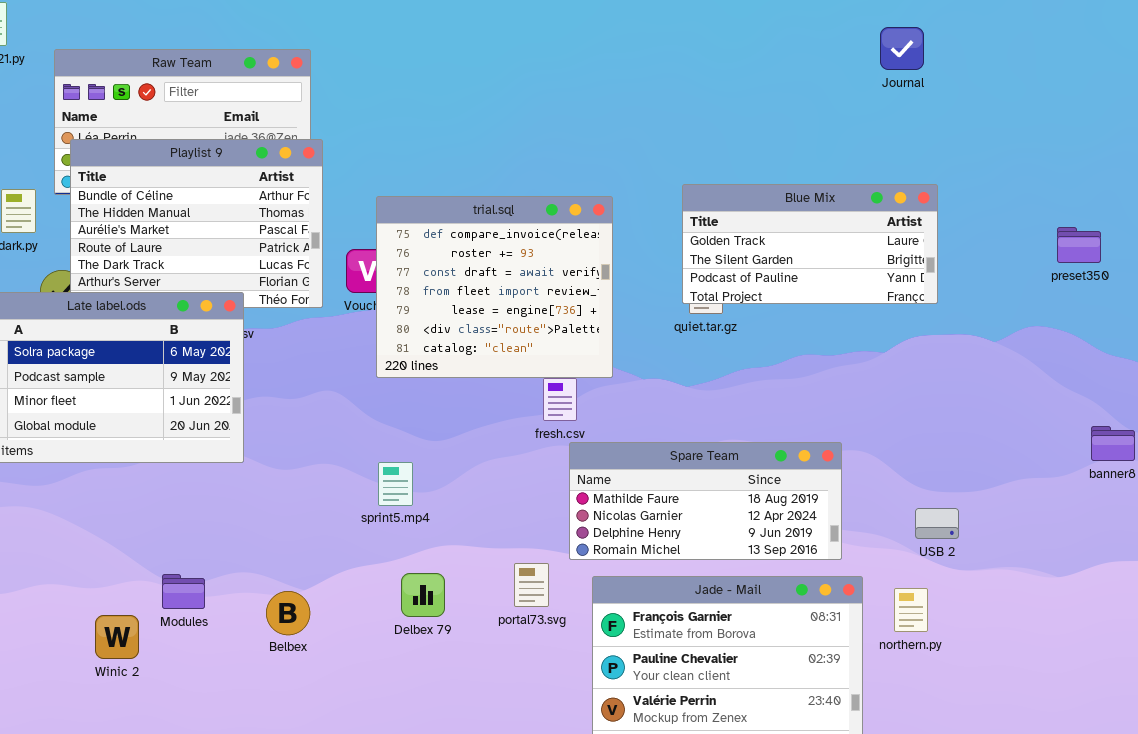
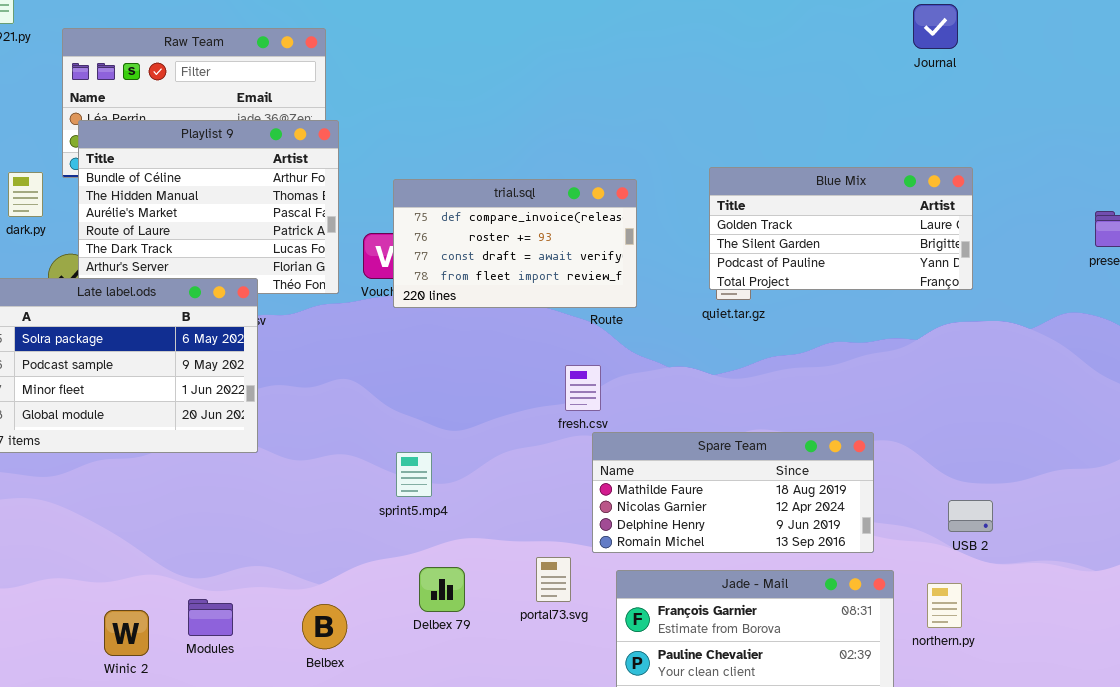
trial.sql: [376,196,613,378] -> [393,179,637,308], resized
Modules: [162,574,205,609] -> [188,599,233,636], moved
Belbex: [266,591,310,635] -> [302,604,347,649], moved

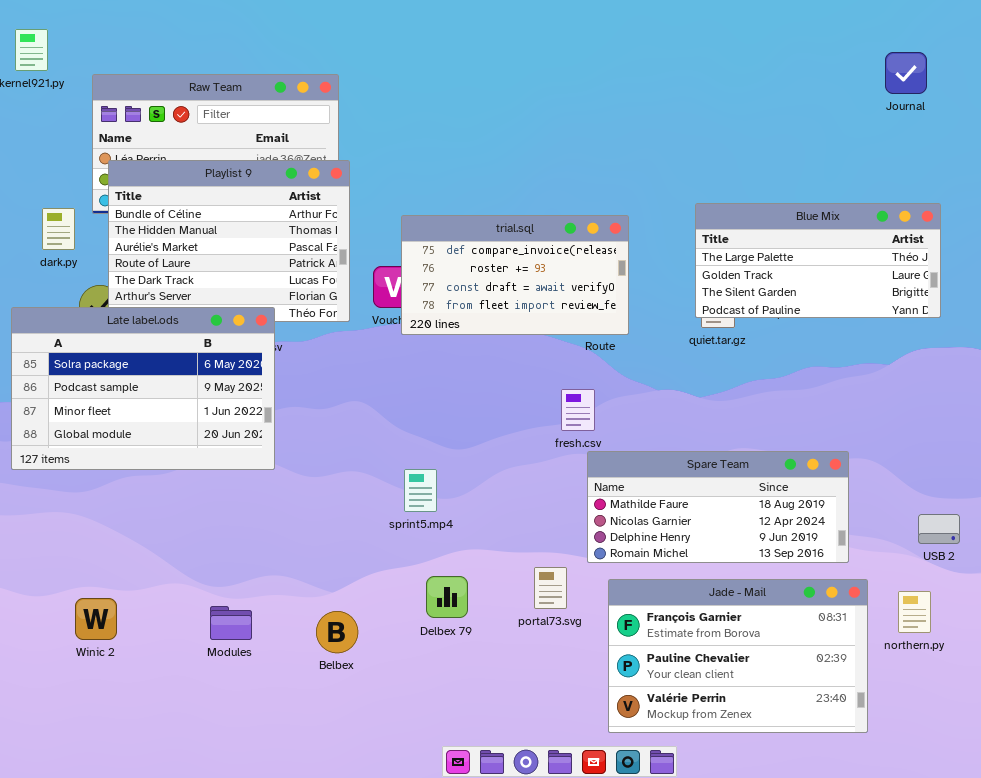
Blue Mix: [709,167,973,290] -> [695,203,941,318], scrolled up 1 row
Winic 2: [104,610,149,656] -> [75,598,117,640], moved

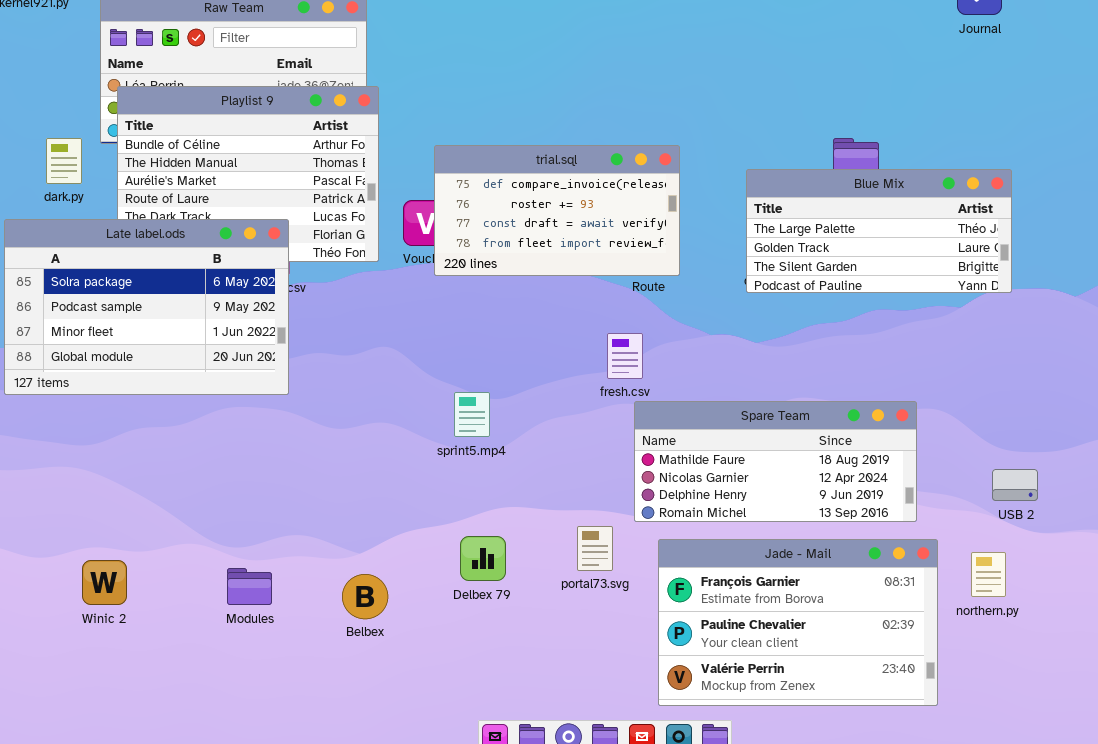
Blue Mix: [695,203,941,318] -> [746,169,1012,293], moved
Late label.ods: [11,307,275,470] -> [4,219,289,395], moved
sprint5.mp4: [404,469,437,512] -> [454,392,490,437], moved

